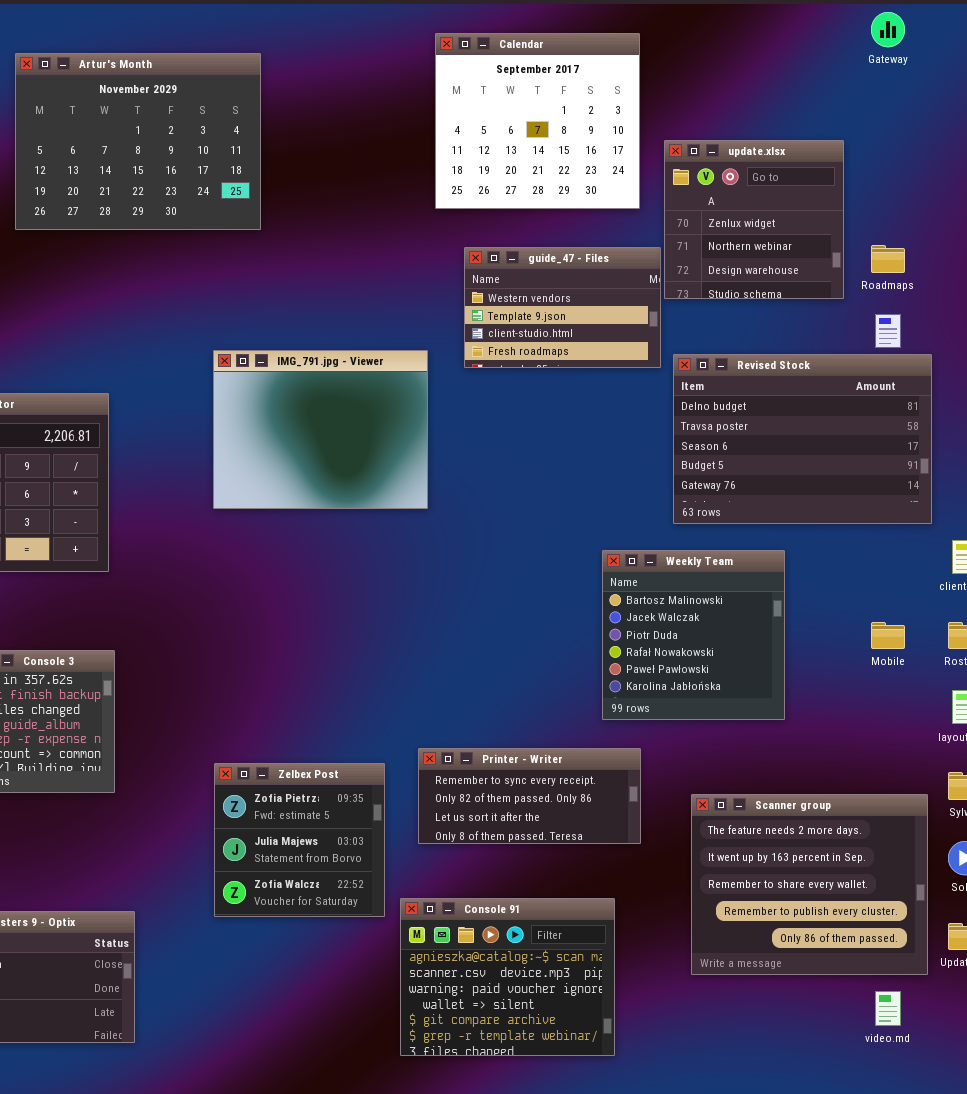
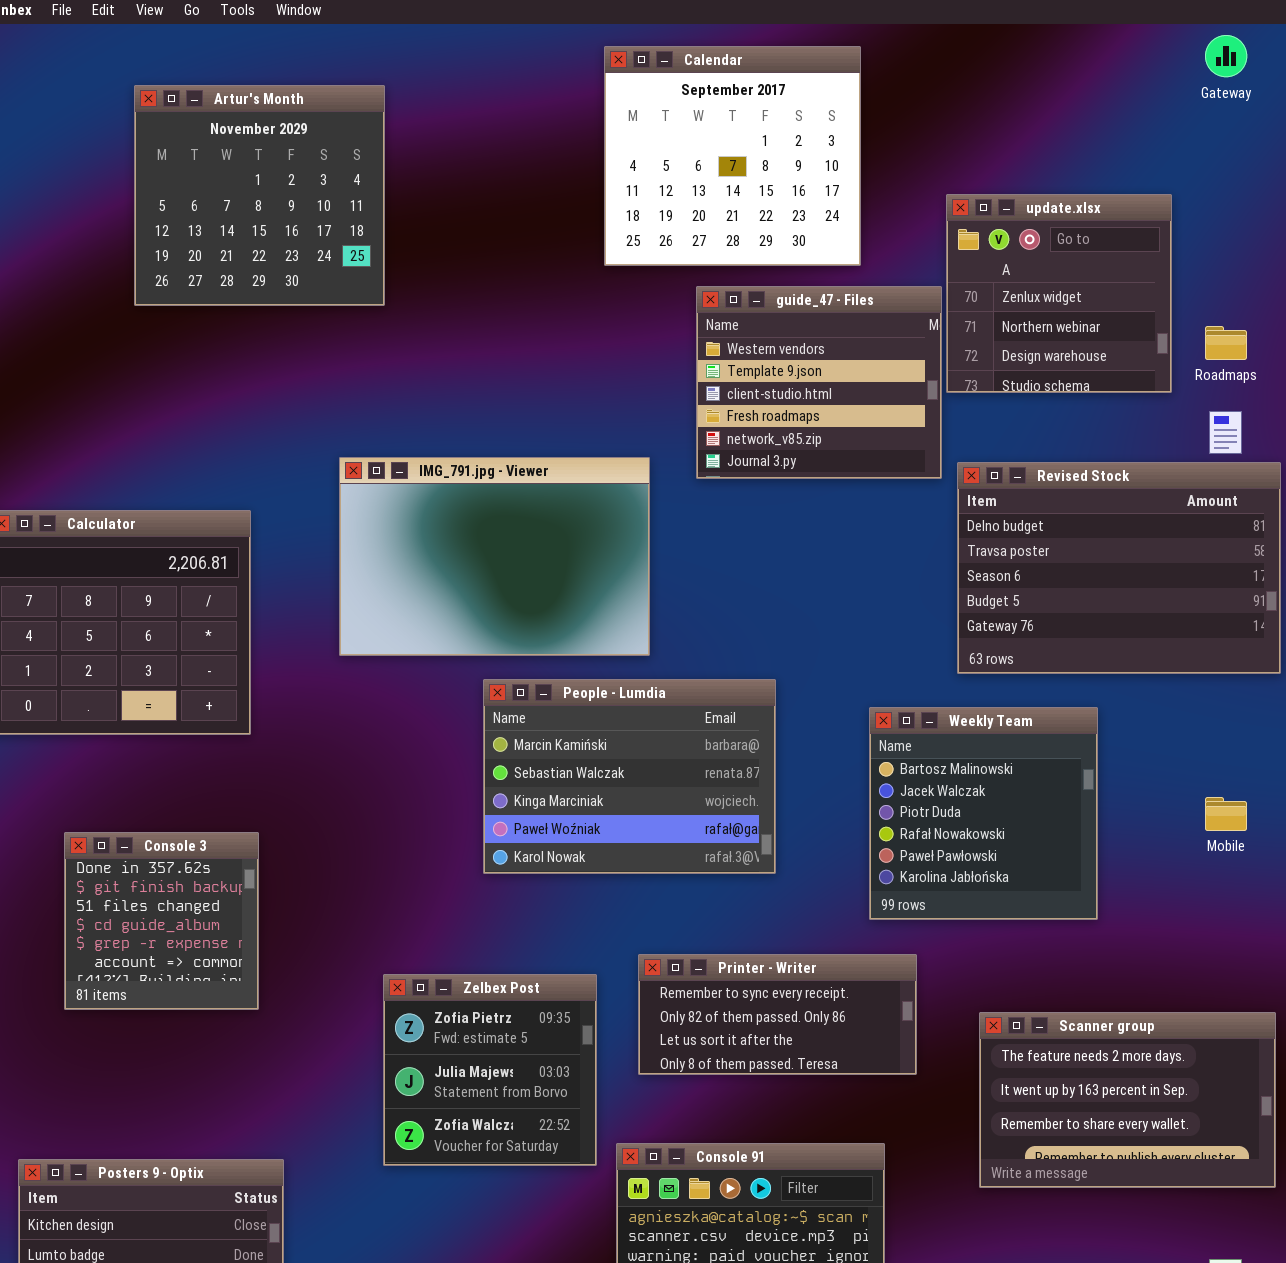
Calendar: [435,33,640,209] -> [604,46,861,266], moved
Artur's Month: [15,53,261,230] -> [134,85,385,306], resized
guide_47 - Files: [464,247,661,368] -> [696,286,942,479], resized
IMG_791.jpg - Viewer: [213,350,428,509] -> [339,457,650,656], resized
People - Lumdia: none -> [483,679,776,874], opened
Scanner group: [691,794,928,975] -> [979,1012,1276,1188], resized

